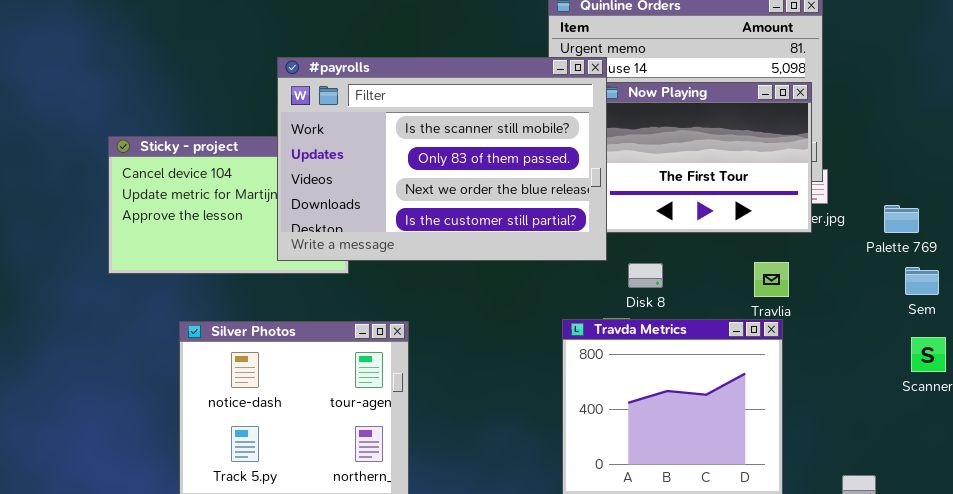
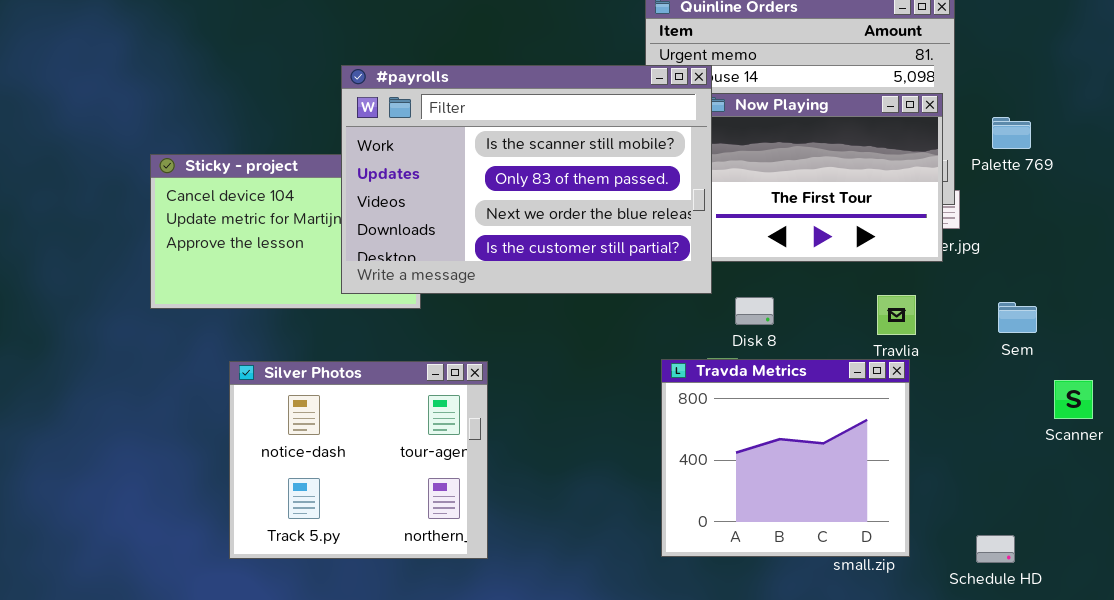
Palette 769: [884,205,919,233] -> [992,117,1031,149], moved
Sem: [905,267,939,295] -> [998,302,1037,333], moved

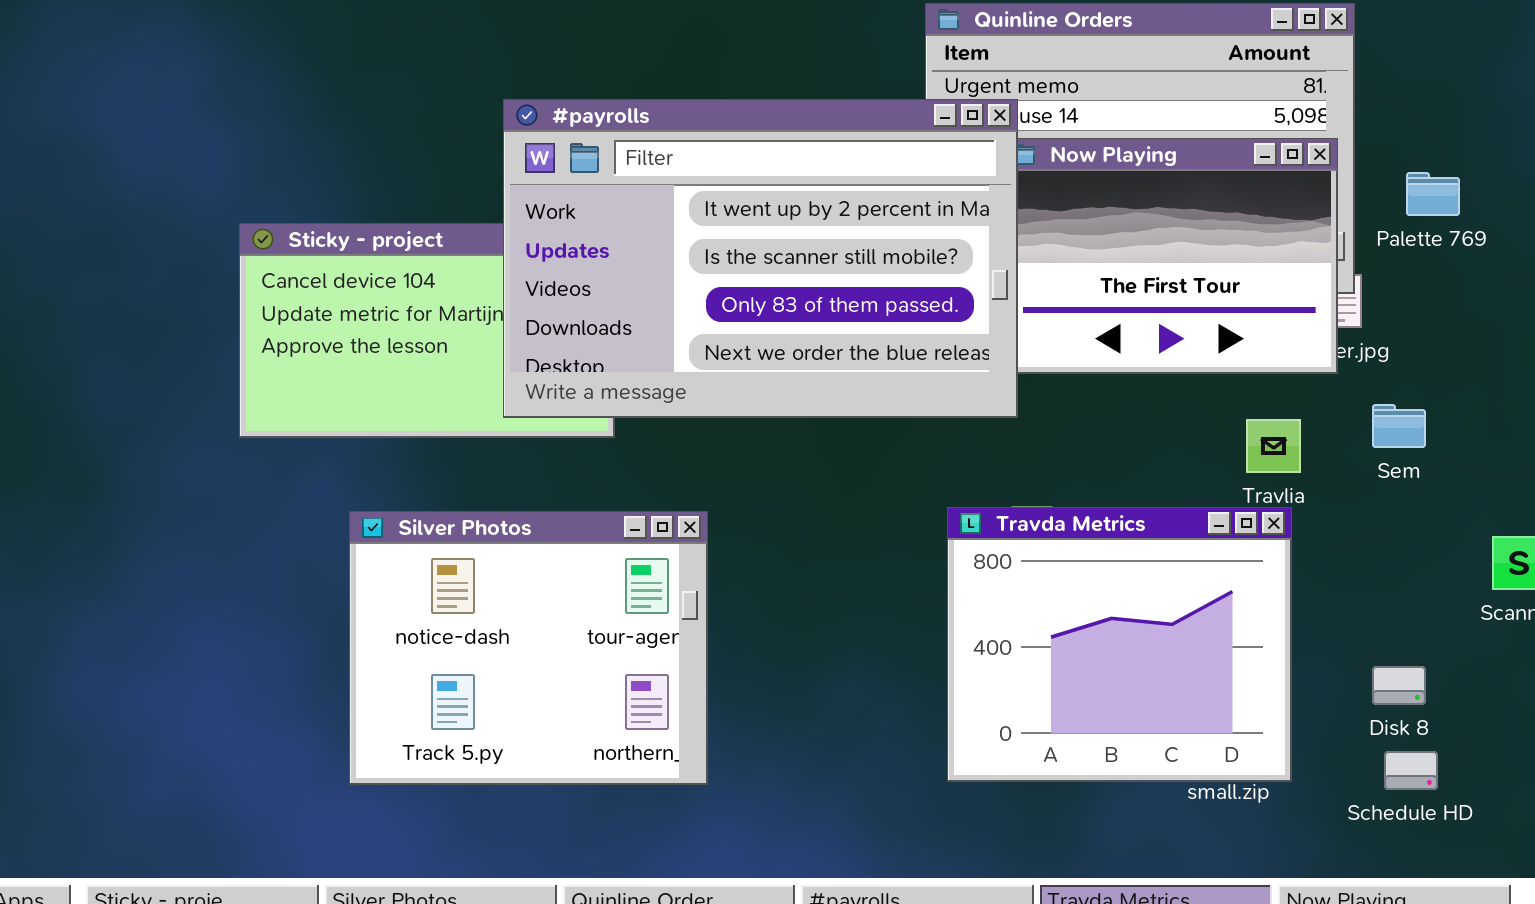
#payrolls: [341,65,712,294] -> [503,99,1018,418], scrolled up 1 row
Disk 8: [735,297,774,325] -> [1372,666,1426,705], moved
Sem: [998,302,1037,333] -> [1372,404,1426,448], moved

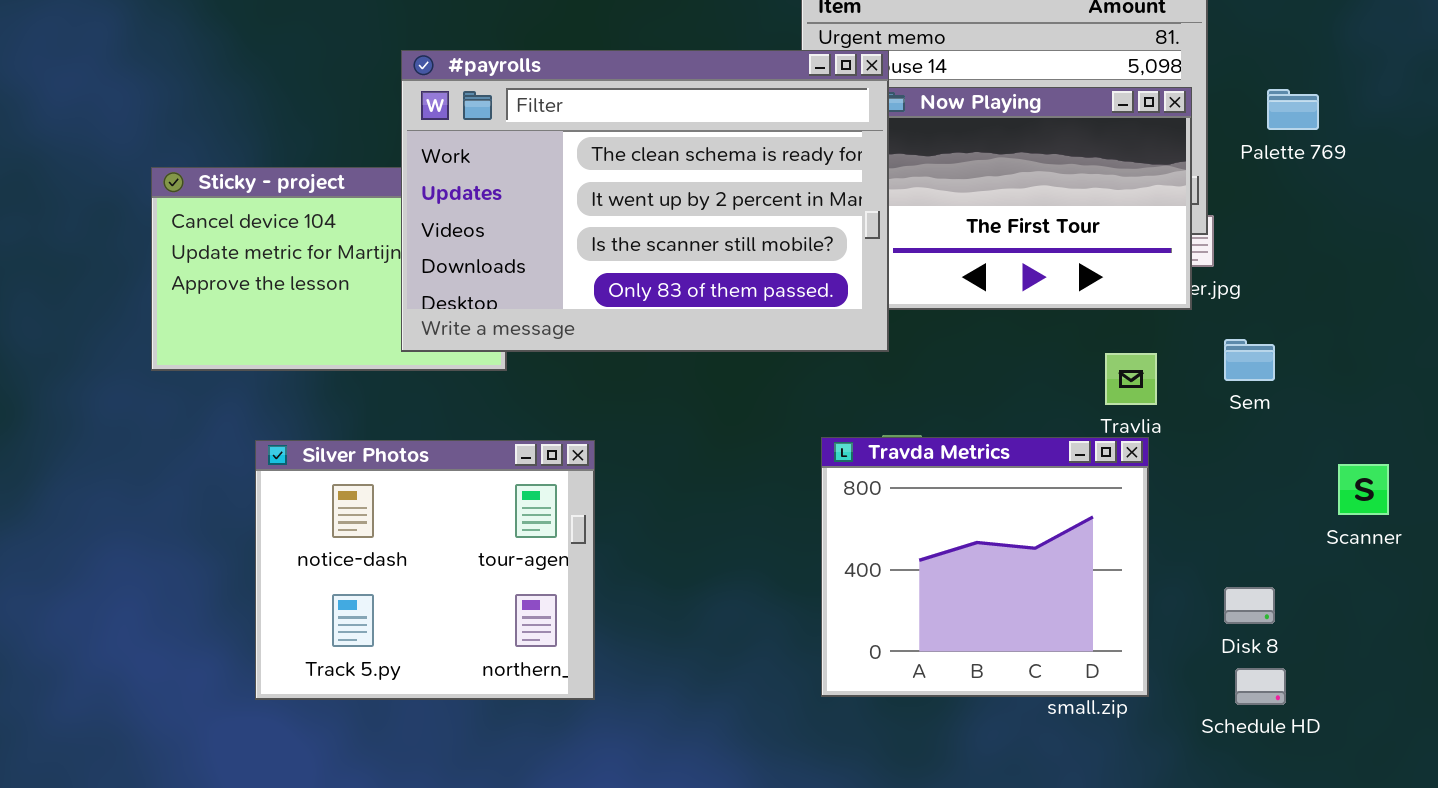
#payrolls: [503,99,1018,418] -> [401,50,889,352], scrolled up 1 row
Palette 769: [1406,172,1460,216] -> [1267,89,1319,130], moved

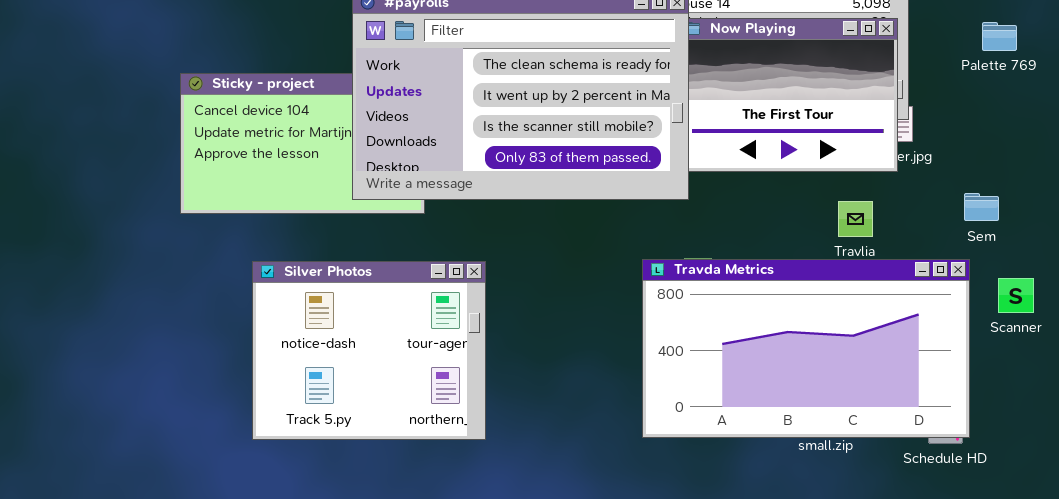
Palette 769: [1267,89,1319,130] -> [982,22,1017,51], moved
Sem: [1224,339,1275,381] -> [964,193,999,221], moved
Travda Metrics: [821,437,1149,697] -> [642,259,970,438], resized

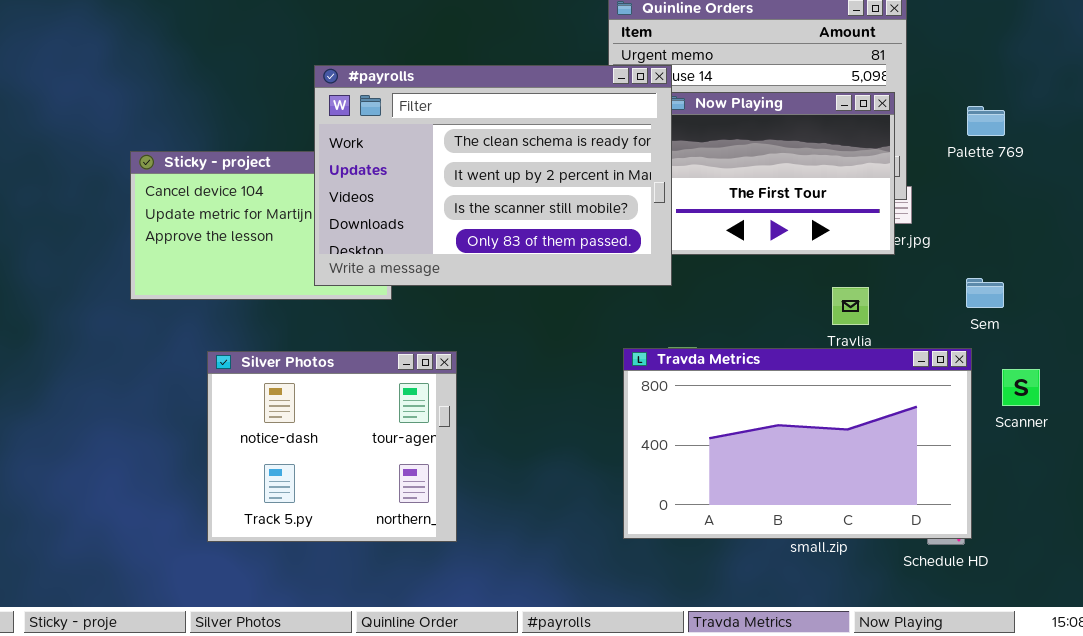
Palette 769: [982,22,1017,51] -> [967,106,1005,136], moved

